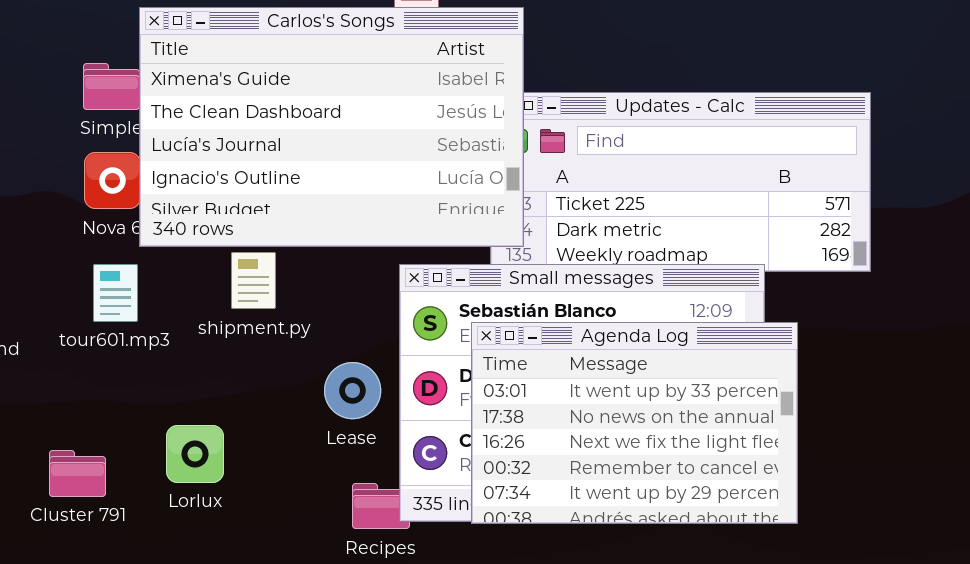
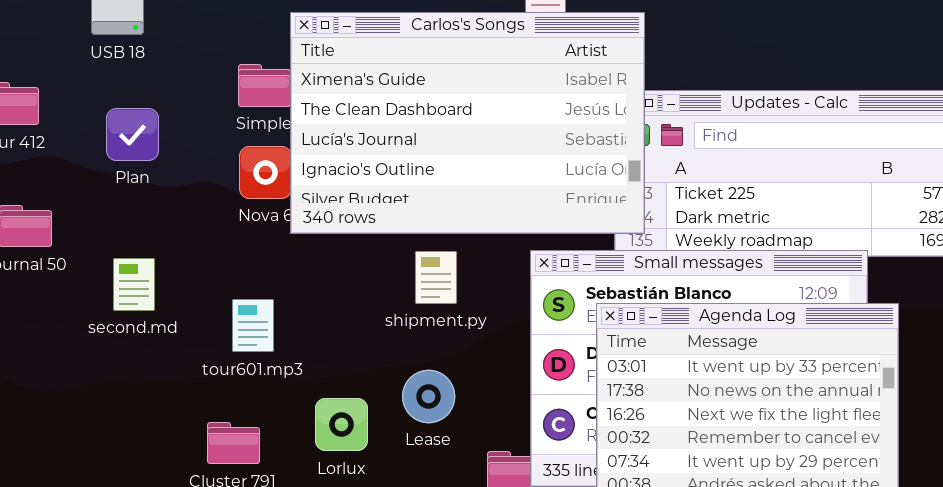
shipment.py: [231,252,276,309] -> [415,251,457,304], moved
tour601.mp3: [93,264,138,322] -> [232,299,274,352], moved
Lease: [324,362,381,419] -> [402,370,455,423], moved

